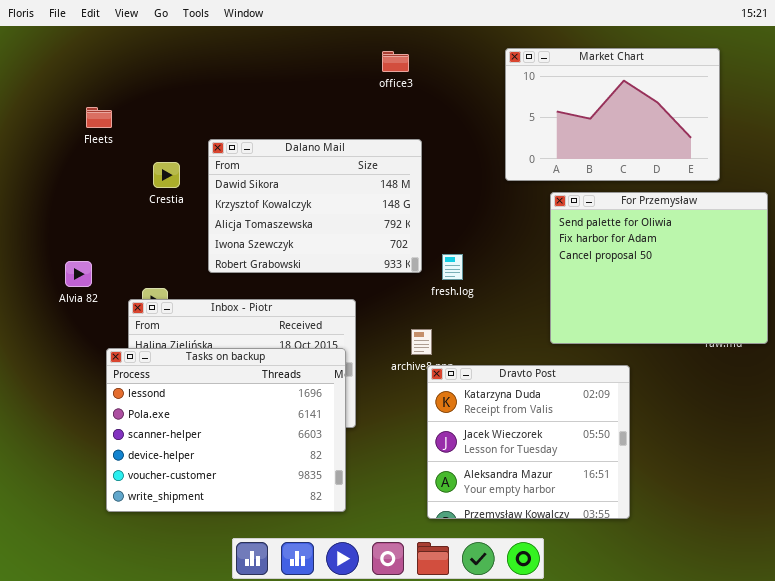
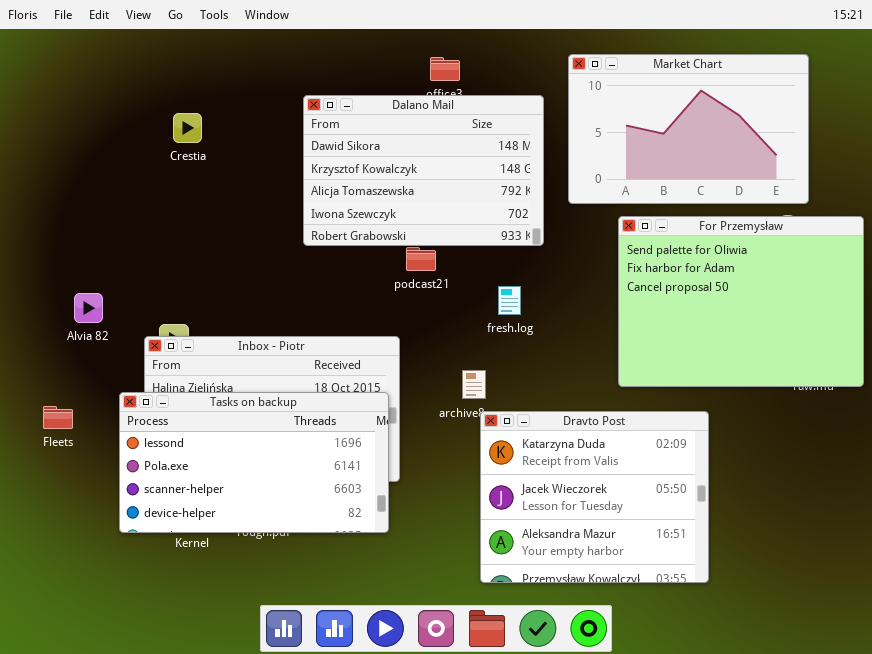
Fleets: [86,107,112,128] -> [43,406,73,429], moved
Dalano Mail: [208,139,422,273] -> [303,95,544,246], moved
Crestia: [153,162,180,188] -> [173,113,202,143], moved
Tasks on backup: [106,348,346,512] -> [119,392,389,533], resized

